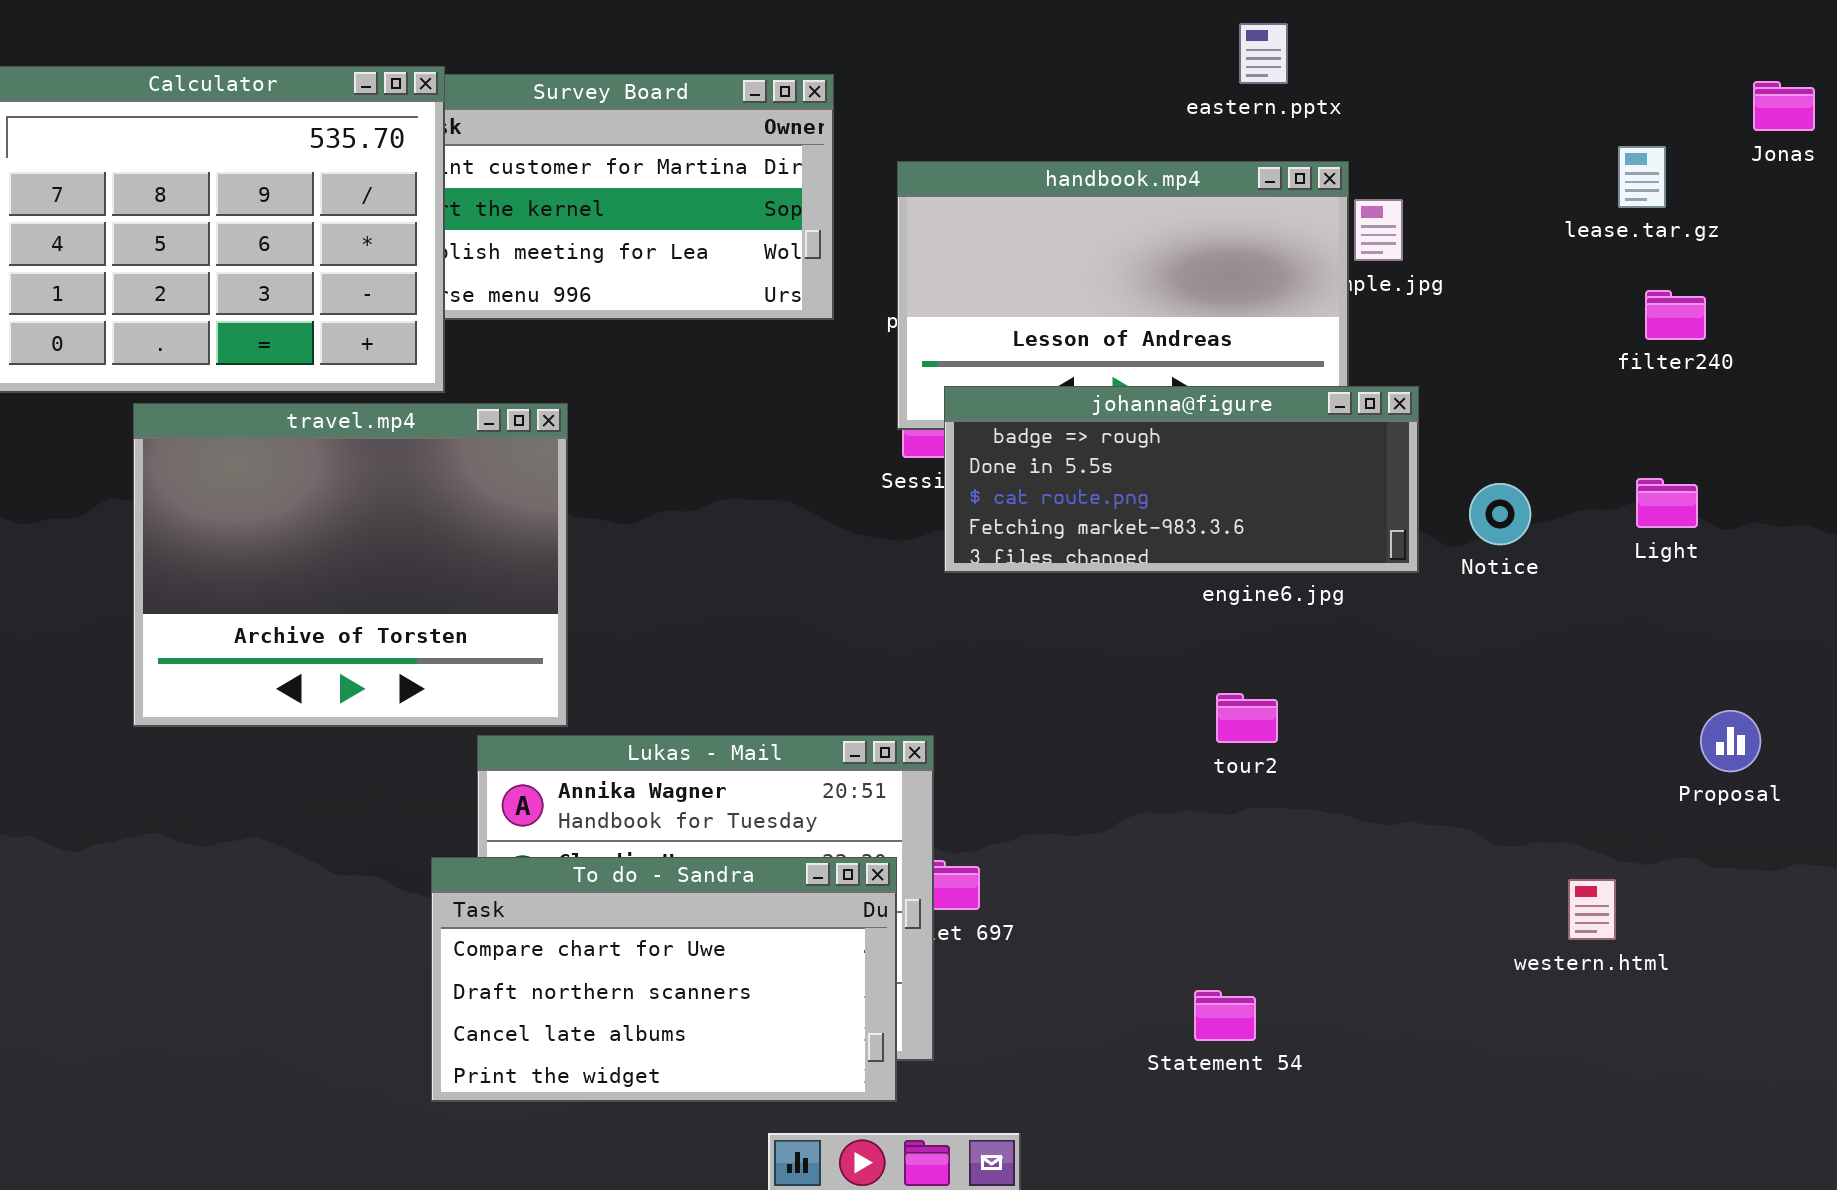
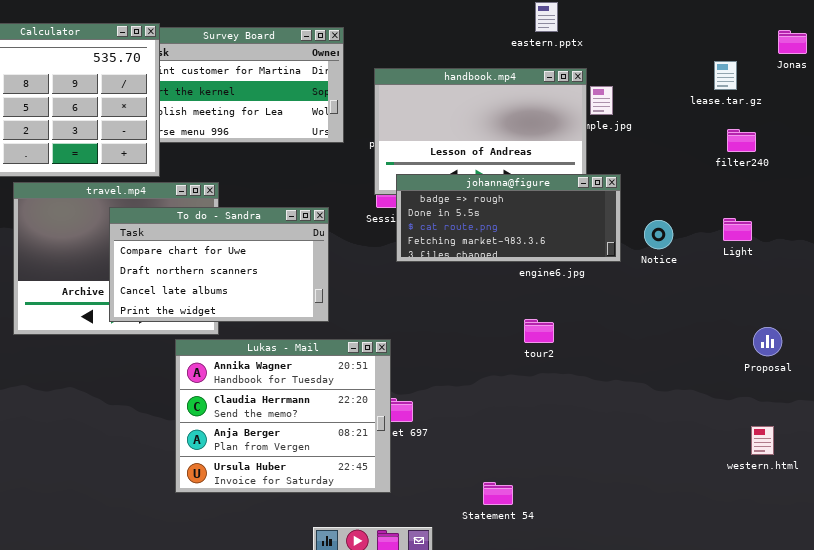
To do - Sandra: [431,857,897,1102] -> [109,207,329,322], moved
western.html: [1568,879,1616,940] -> [751,426,774,455], moved
Statement 54: [1194,990,1256,1041] -> [483,482,513,505], moved

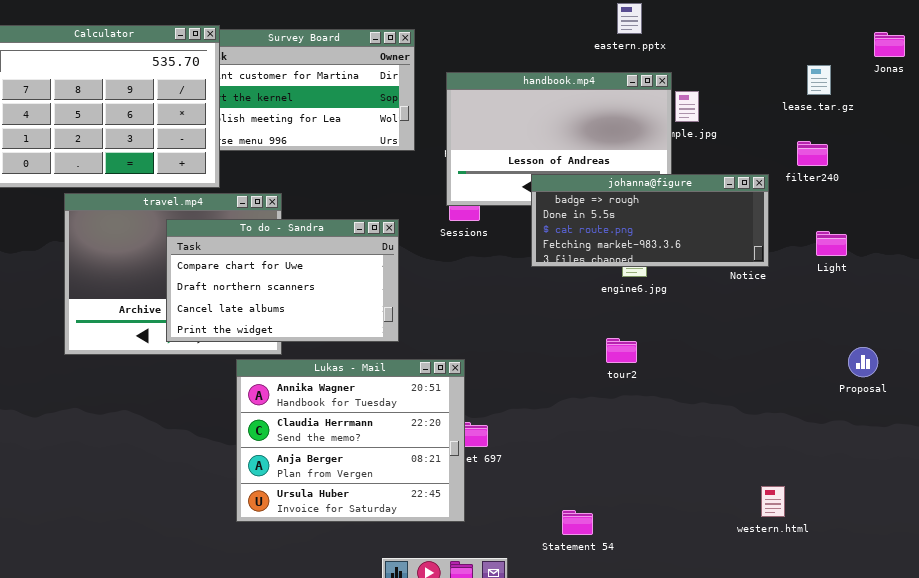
filter240: [727,129,756,152] -> [797,141,828,166], moved
johanna@figure: [396,174,621,262] -> [531,174,769,267], moved
western.html: [751,426,774,455] -> [761,486,785,517], moved

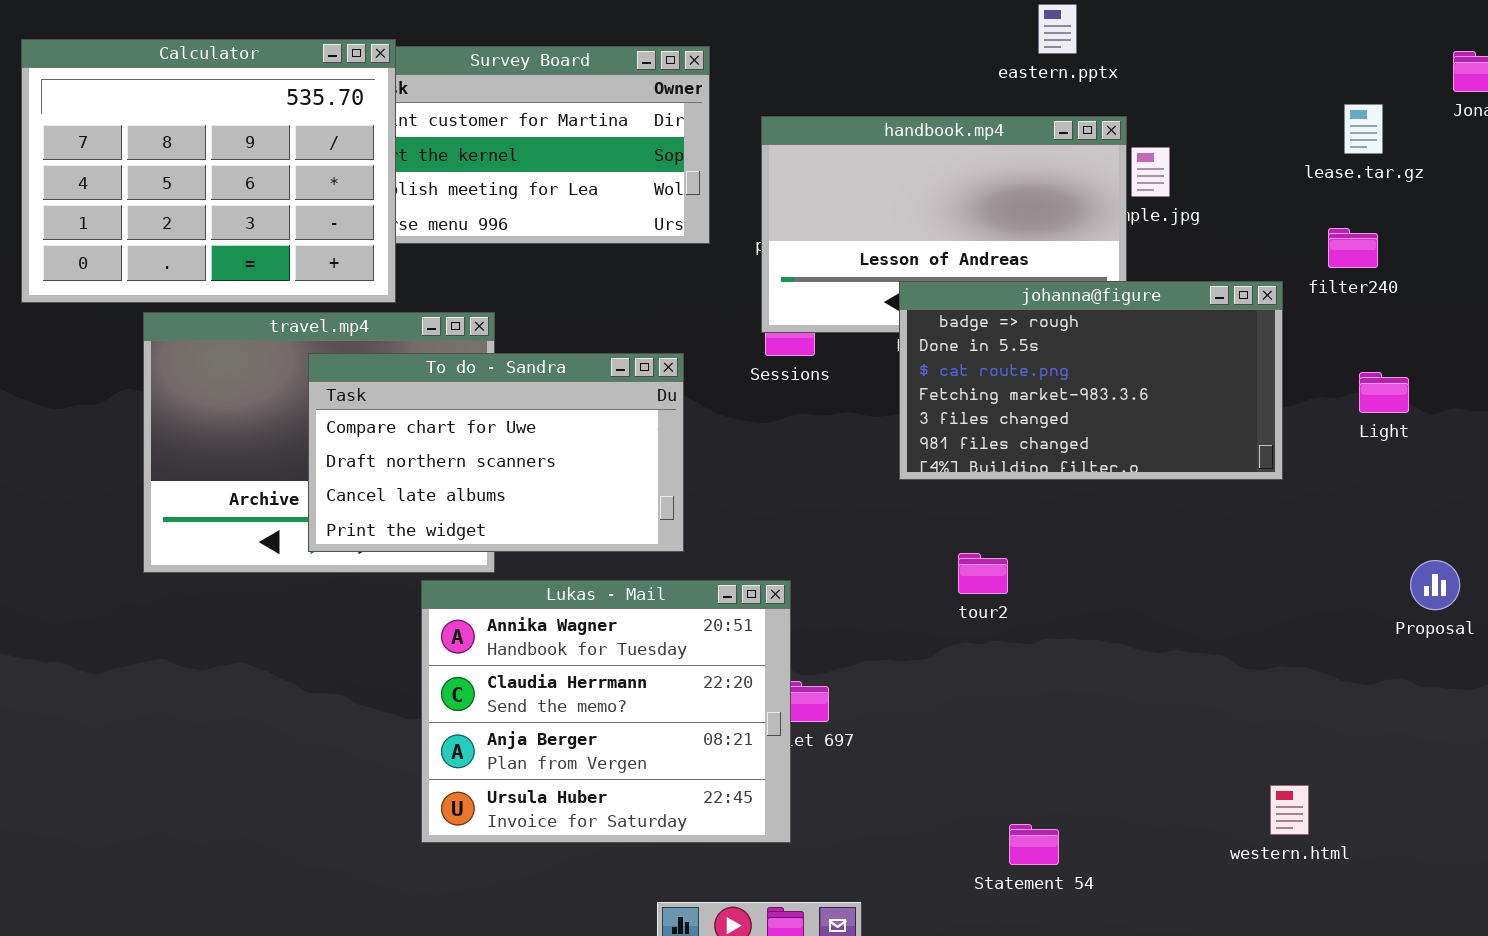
johanna@figure: [531,174,769,267] -> [899,281,1283,480], resized
tour2: [606,338,637,363] -> [958,553,1008,594], moved
Statement 54: [562,510,593,535] -> [1009,824,1059,865], moved

